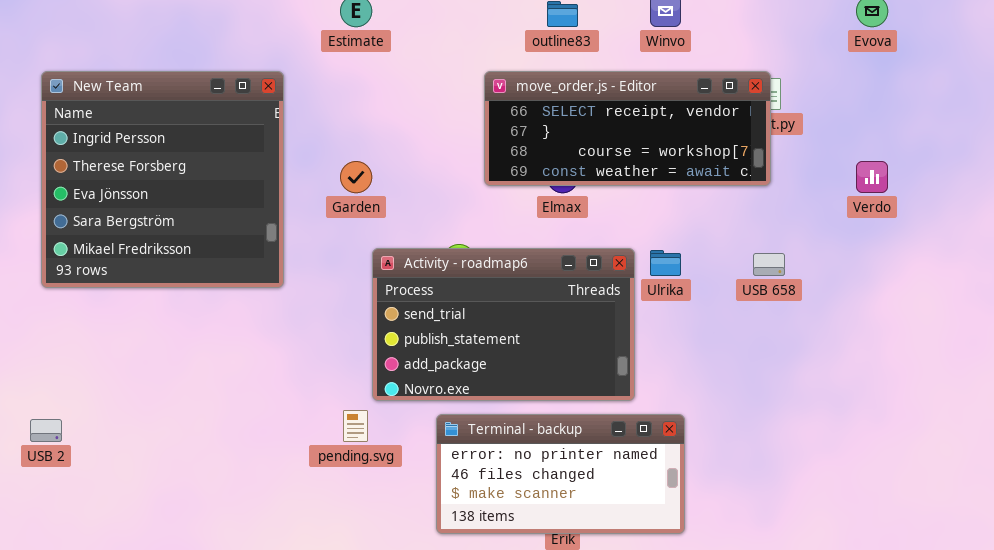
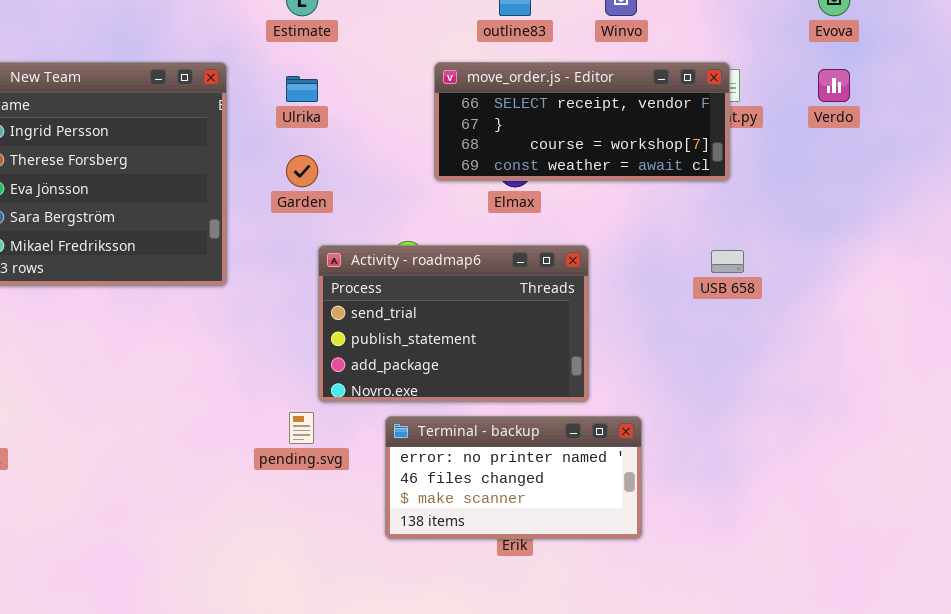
Verdo: [856,161,888,193] -> [818,69,850,102], moved
Ulrika: [650,250,681,276] -> [286,76,318,102], moved

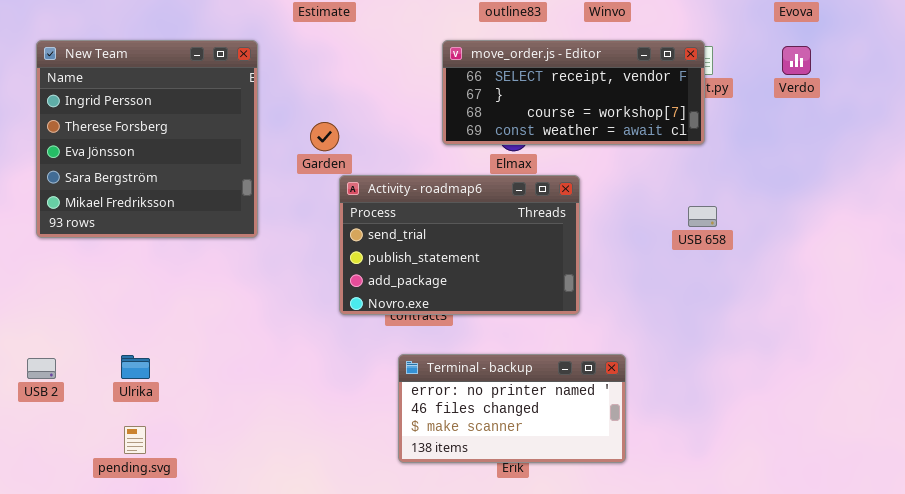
Ulrika: [286,76,318,102] -> [121,355,150,379], moved
Activity - roadmap6: [318,245,589,402] -> [339,175,580,315], moved
pending.svg: [289,412,314,444] -> [124,426,146,454], moved

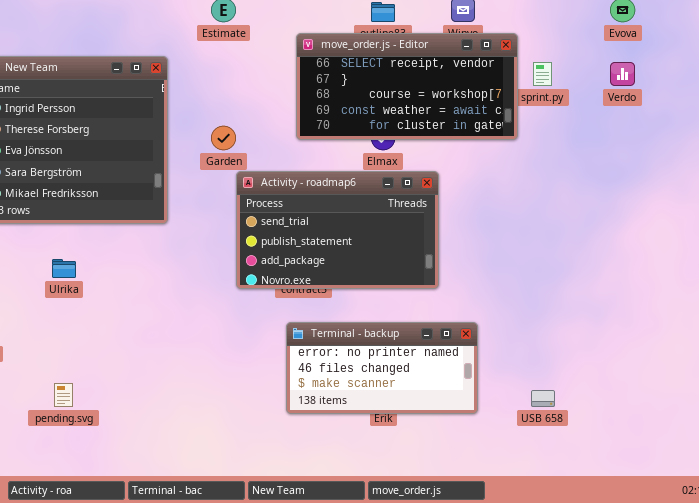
move_order.js - Editor: [442,40,705,145] -> [296,33,518,140], moved, resized
USB 658: [688,206,717,227] -> [531,390,555,407], moved
Ulrika: [121,355,150,379] -> [52,259,76,278], moved

